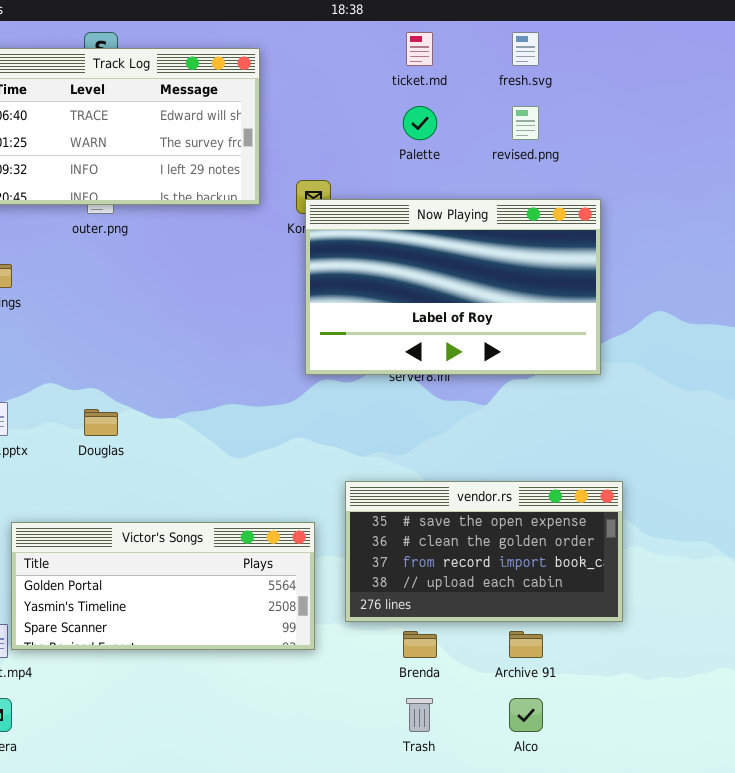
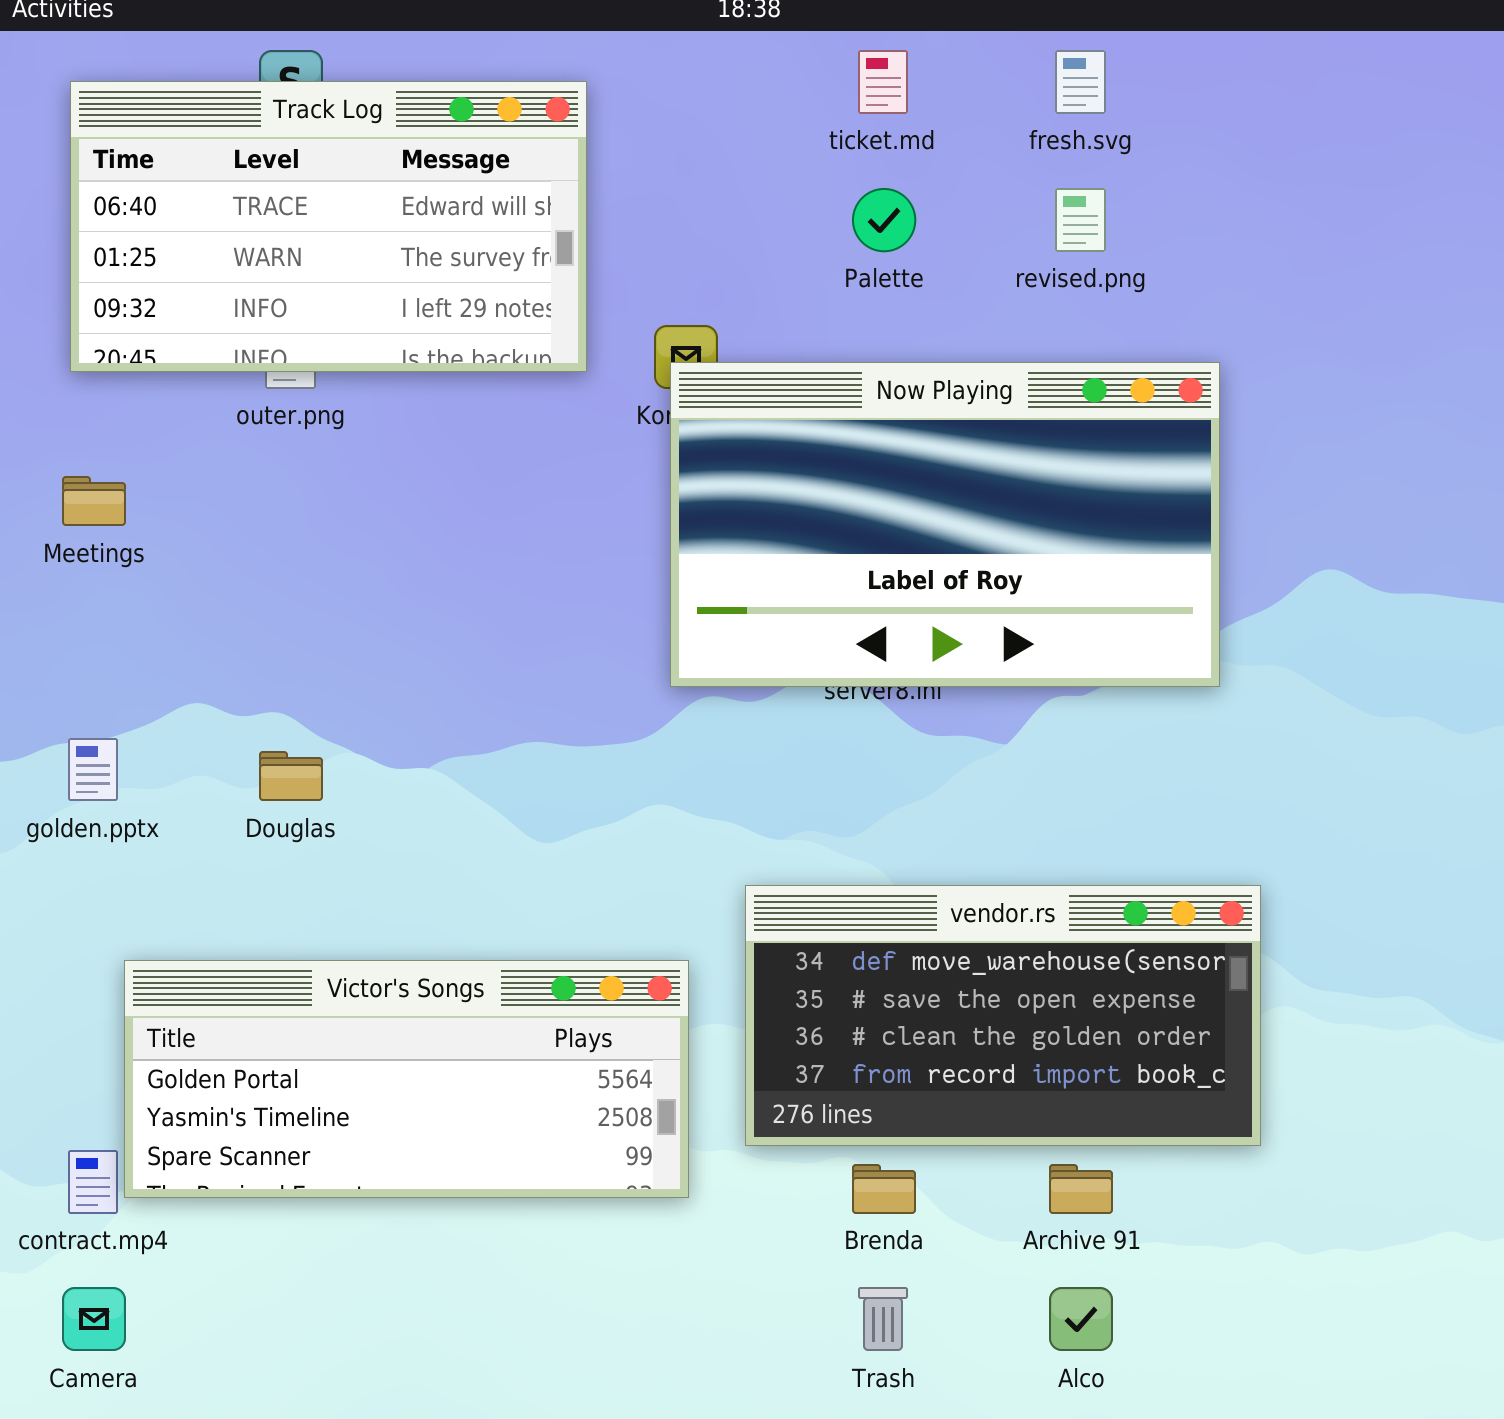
vendor.rs: [345,481,623,622] -> [745,885,1261,1146], scrolled up 1 row

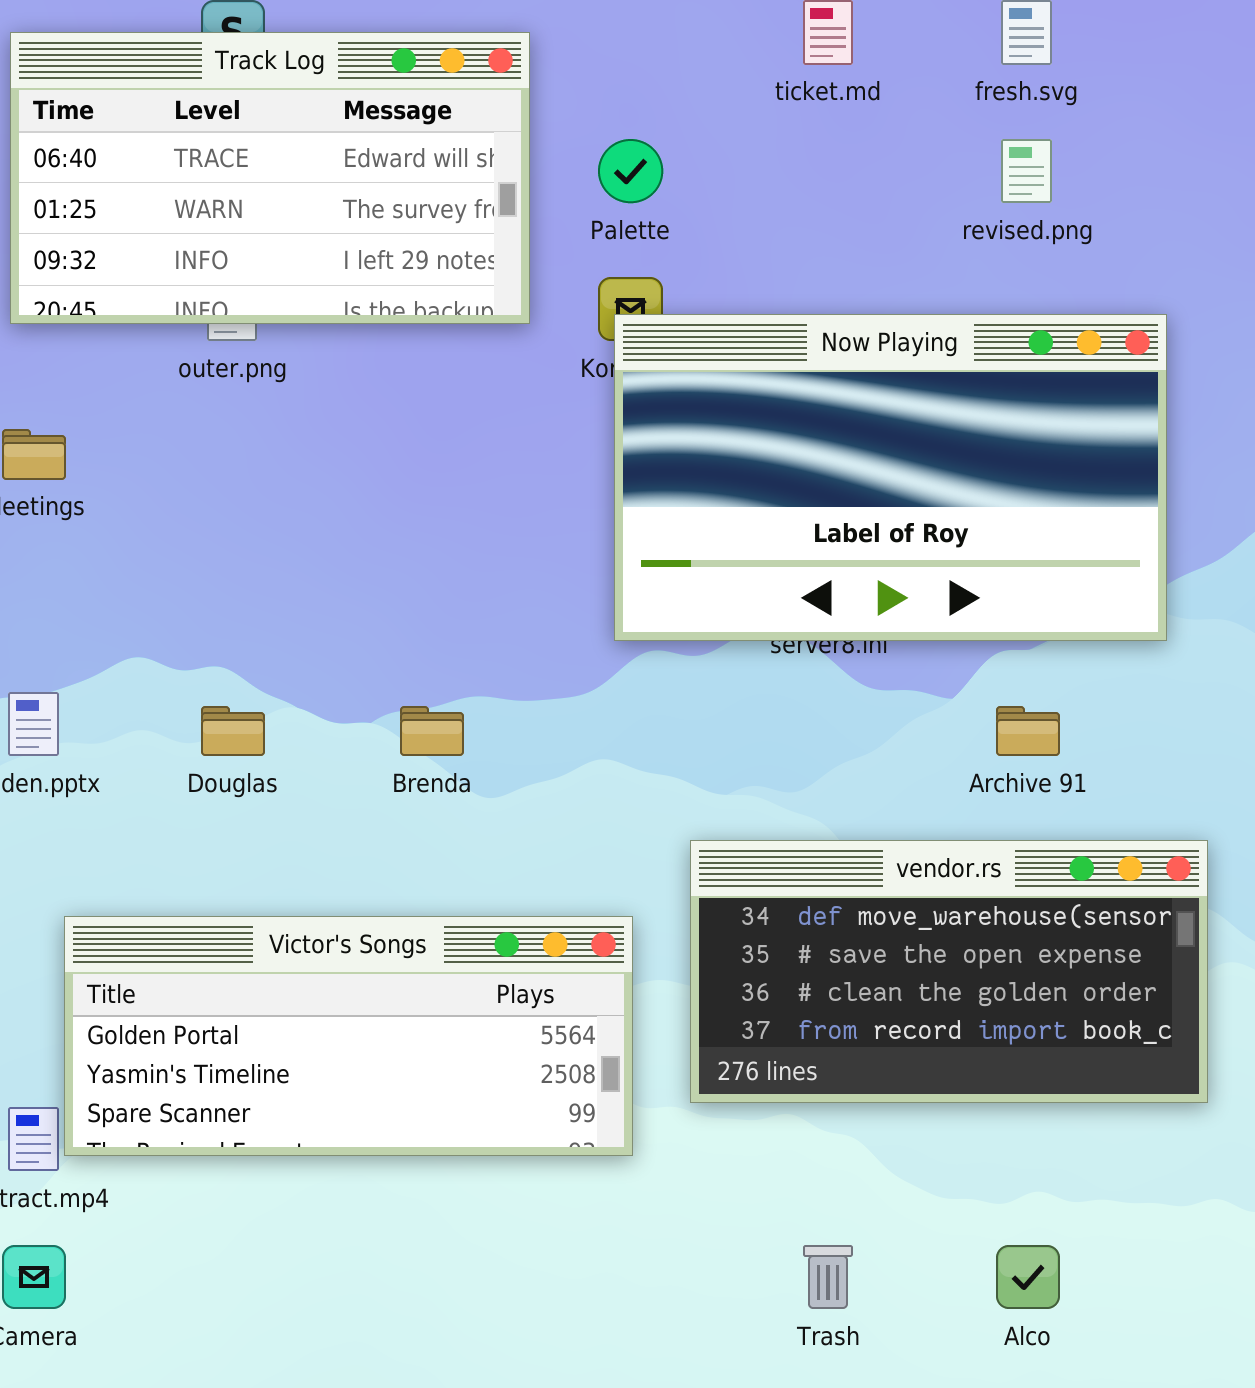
Palette: [852,188,916,252] -> [598,139,663,203], moved
Brenda: [852,1164,916,1214] -> [400,706,464,756], moved
Archive 91: [1049,1164,1113,1214] -> [996,706,1060,756], moved

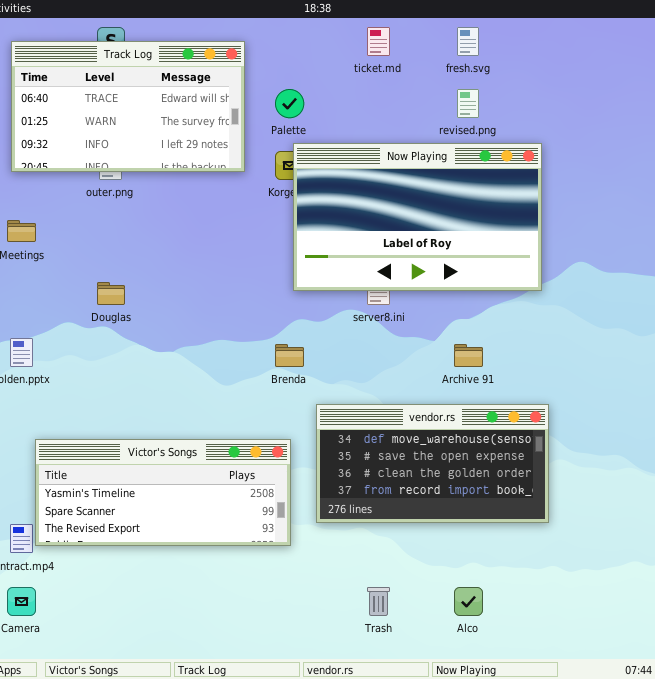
Now Playing: [614,314,1167,641] -> [293,143,542,291], moved
Douglas: [201,706,265,756] -> [97,282,125,305], moved
Brenda: [400,706,464,756] -> [275,344,304,367], moved
Victor's Songs: [64,916,633,1156] -> [35,439,291,546], scrolled down 1 row

